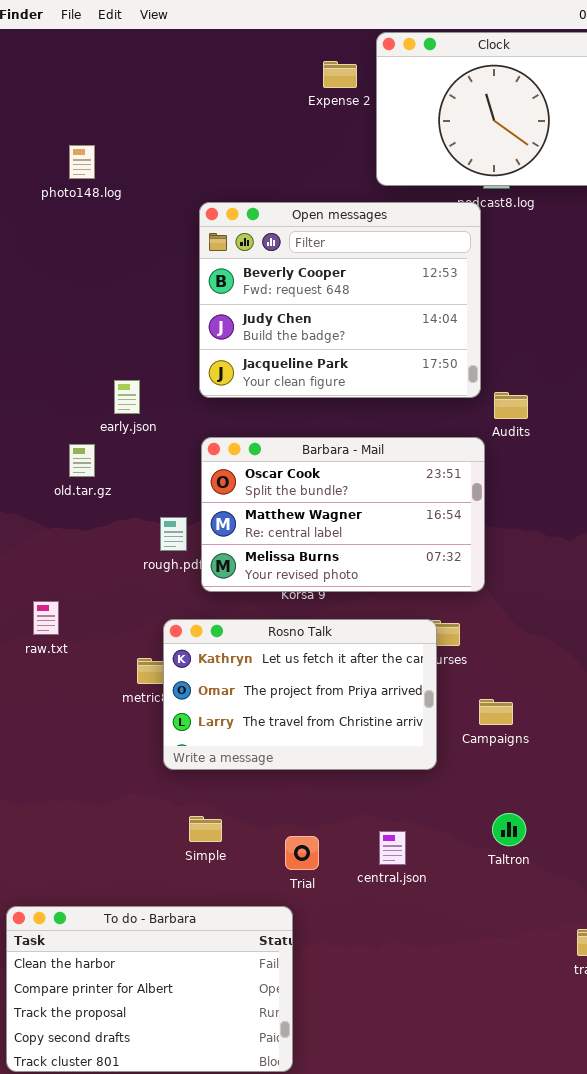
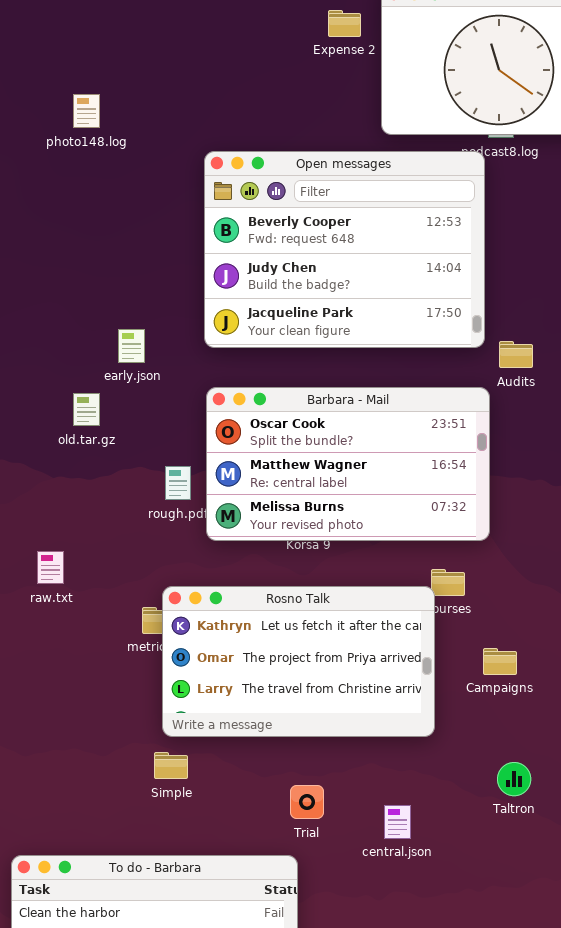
Rosno Talk: [163,619,437,770] -> [162,586,435,737], moved
Simple: [189,816,222,842] -> [154,752,188,779], moved
central.json: [379,831,406,865] -> [384,805,411,839], moved

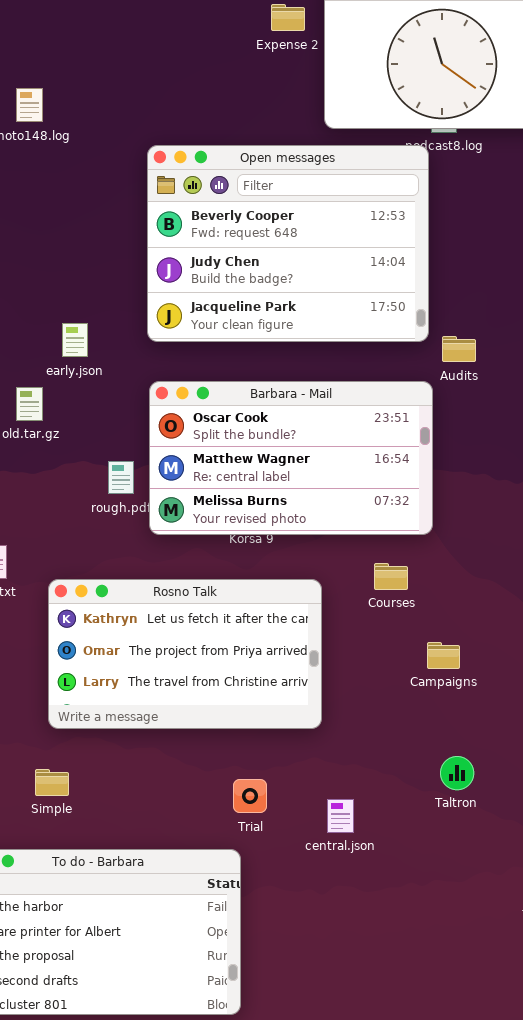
Rosno Talk: [162,586,435,737] -> [48,579,322,729], moved
Simple: [154,752,188,779] -> [35,769,69,796], moved

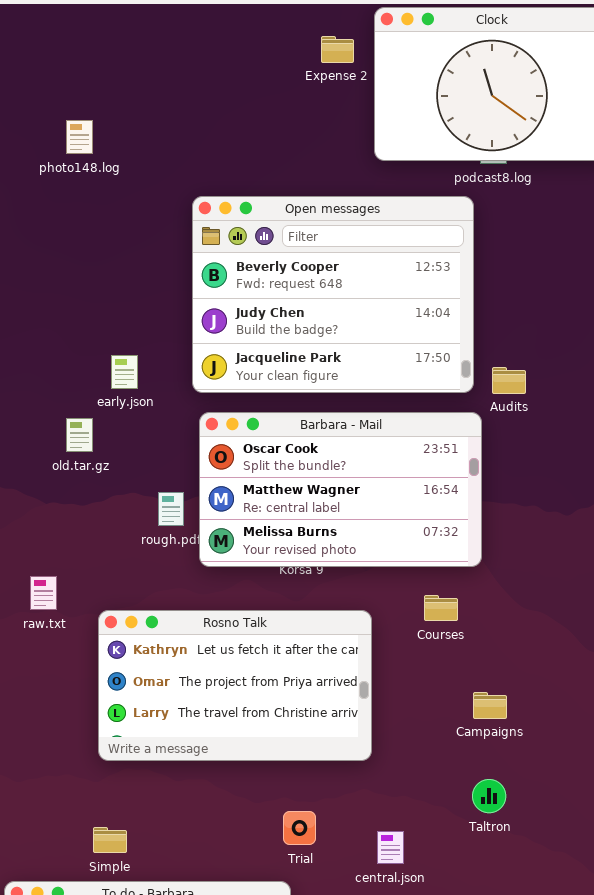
Open messages: [147,145,429,342] -> [192,196,474,393], moved
Campaigns: [427,642,460,669] -> [473,692,507,719], moved
Taltron: [440,756,474,790] -> [472,779,506,813], moved
Simple: [35,769,69,796] -> [93,827,127,853], moved

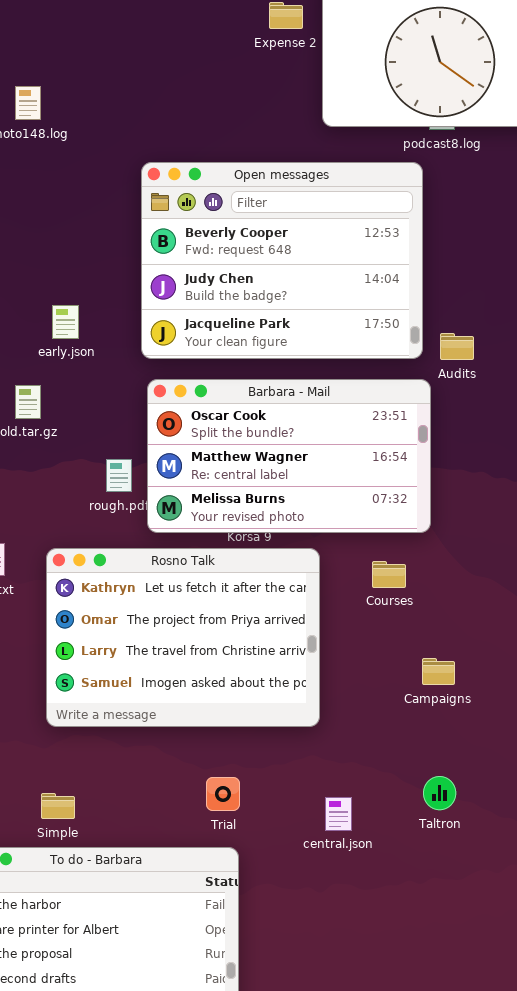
early.json: [111,355,138,389] -> [52,305,79,339], moved
Rosno Talk: [98,610,372,761] -> [46,548,320,727], resized
Taltron: [472,779,506,813] -> [423,776,456,810], moved
Trial: [283,811,316,845] -> [206,777,240,811], moved

